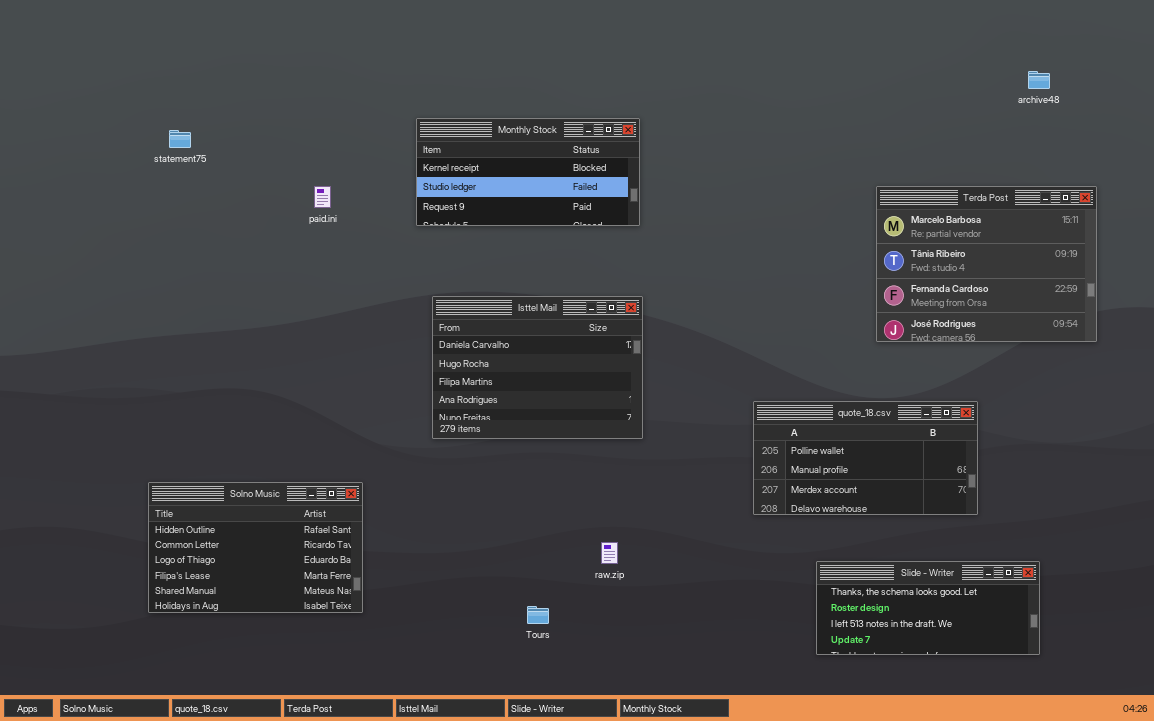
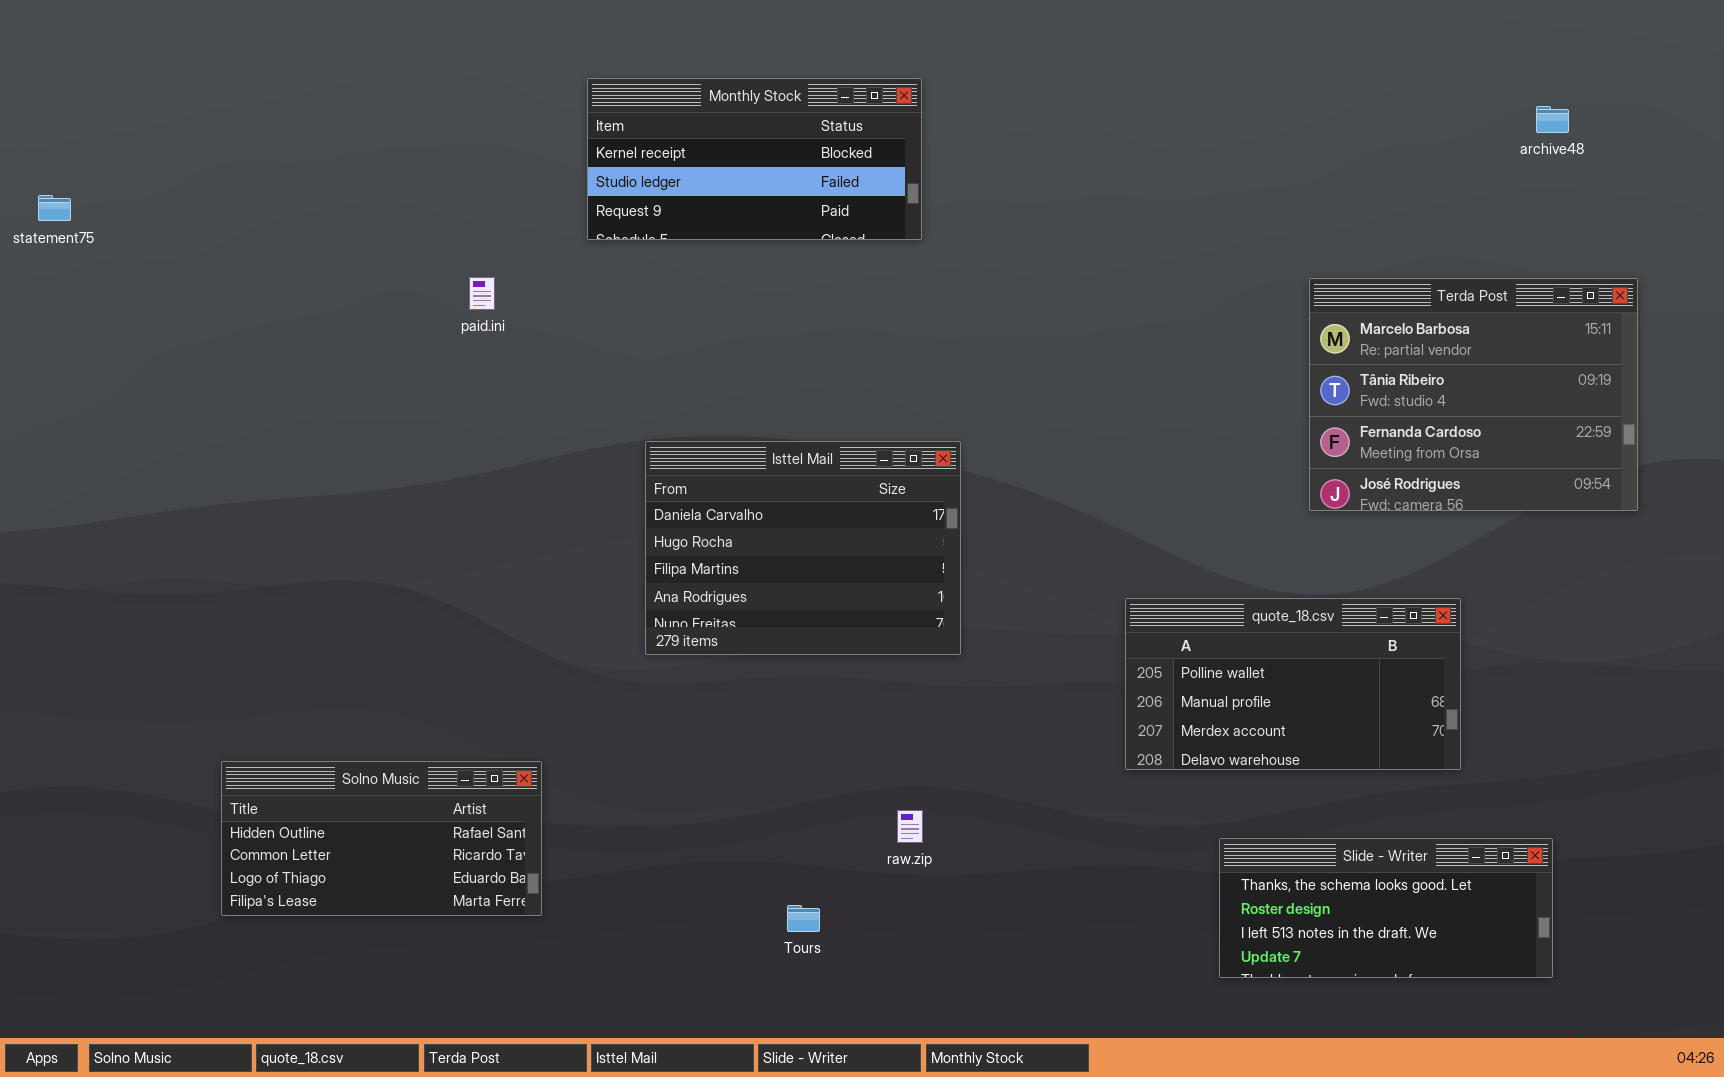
Monthly Stock: [416,118,640,226] -> [587,78,922,240], moved
statement75: [169,130,191,148] -> [38,195,71,221], moved
Solno Music: [148,482,363,613] -> [221,761,542,916], resized

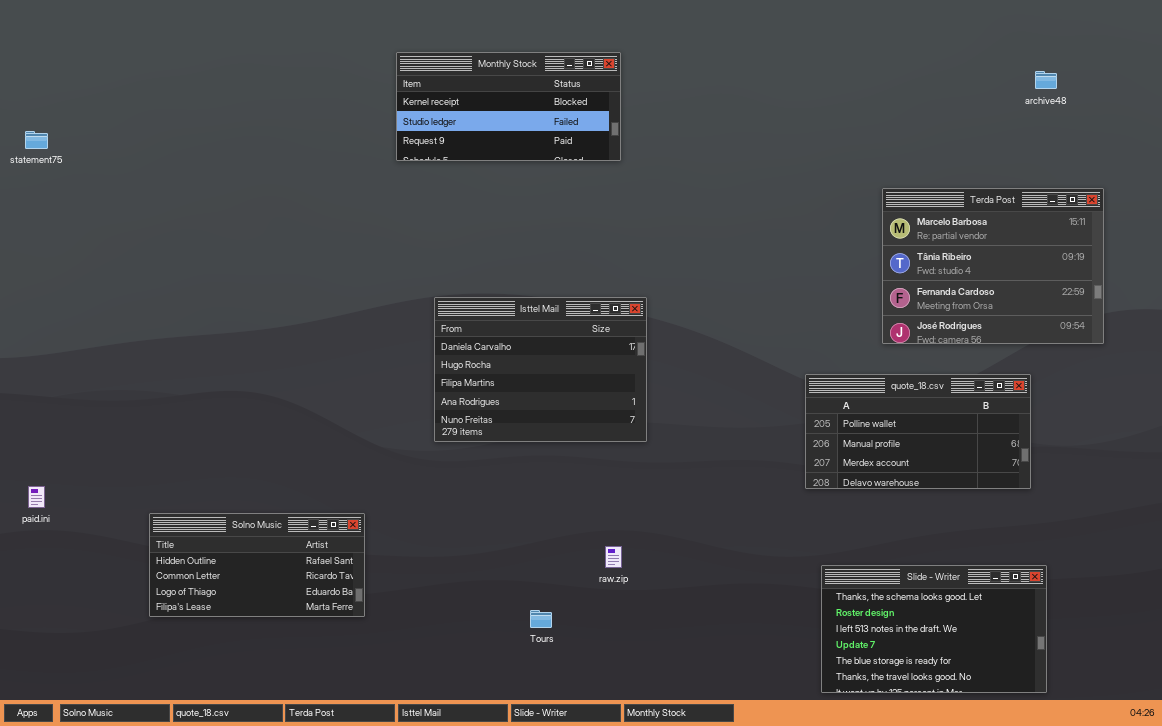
paid.ini: [469,277,495,310] -> [28,486,45,508], moved
quote_18.csv: [1125,598,1461,770] -> [805,374,1031,489], moved
Slide - Writer: [1219,838,1553,978] -> [821,565,1047,693], resized

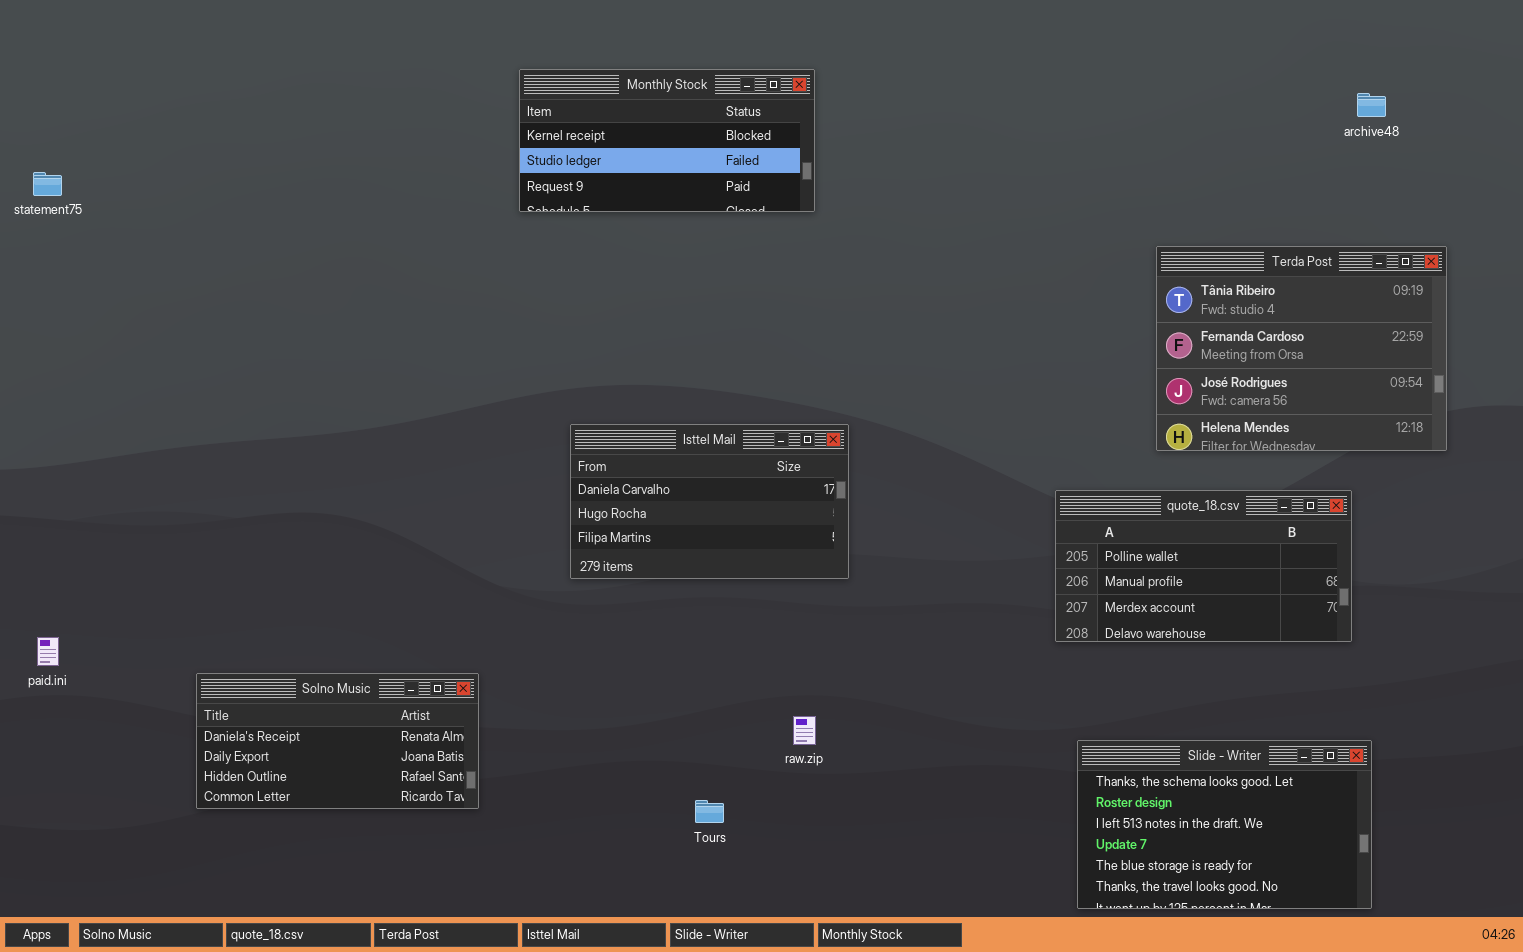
Terda Post: [882,188,1104,344] -> [1156,246,1447,451], scrolled down 1 row
Isttel Mail: [434,297,647,442] -> [570,424,849,579], resized
Solno Music: [149,513,365,617] -> [196,673,479,809], scrolled up 2 rows

